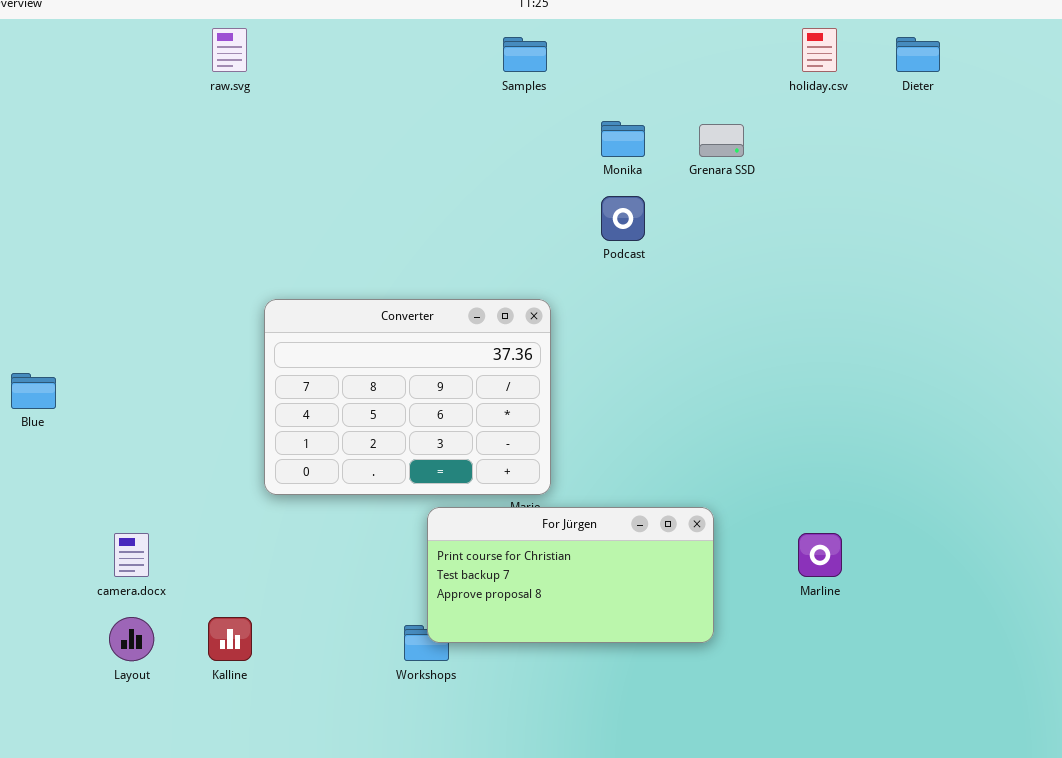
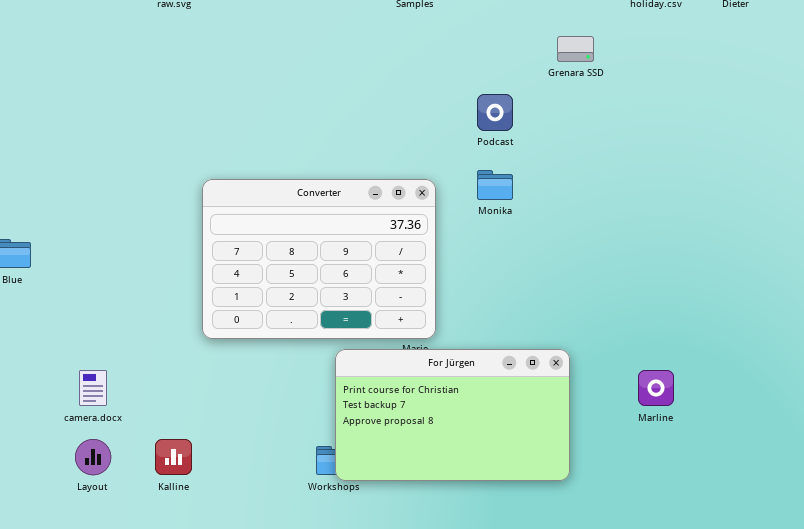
Monika: [601,121,645,157] -> [477,170,513,200], moved
For Jürgen: [427,507,714,643] -> [335,349,570,481], resized

